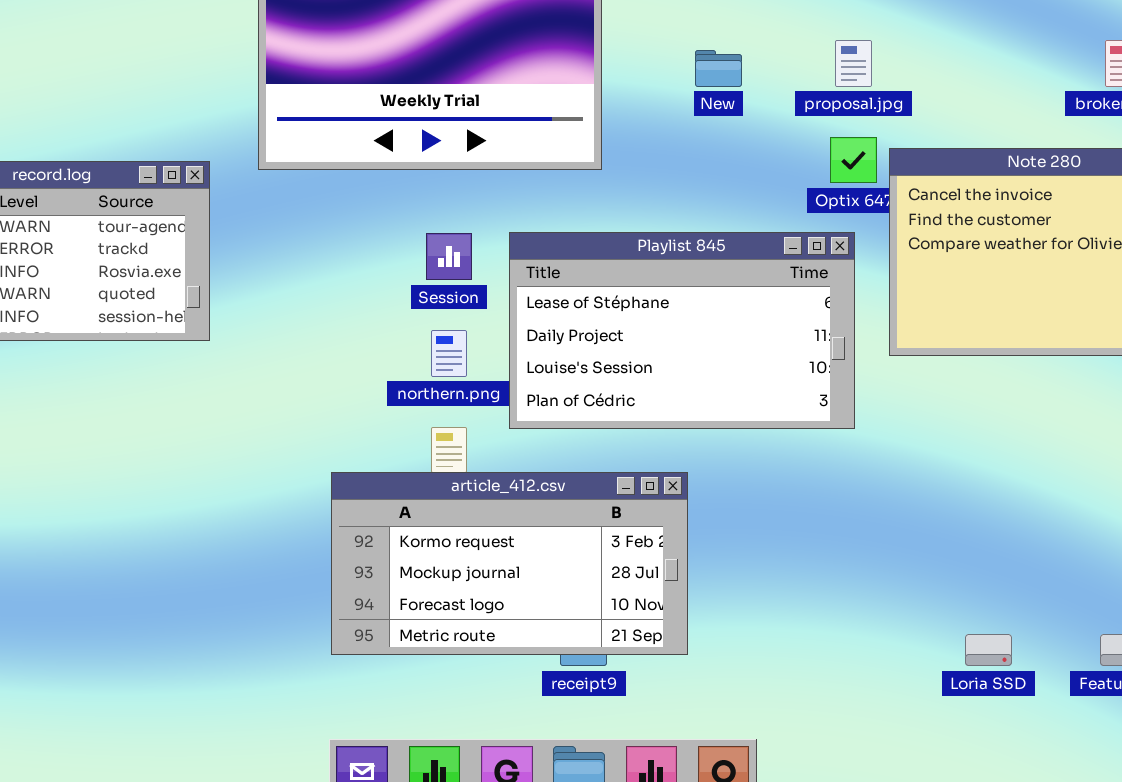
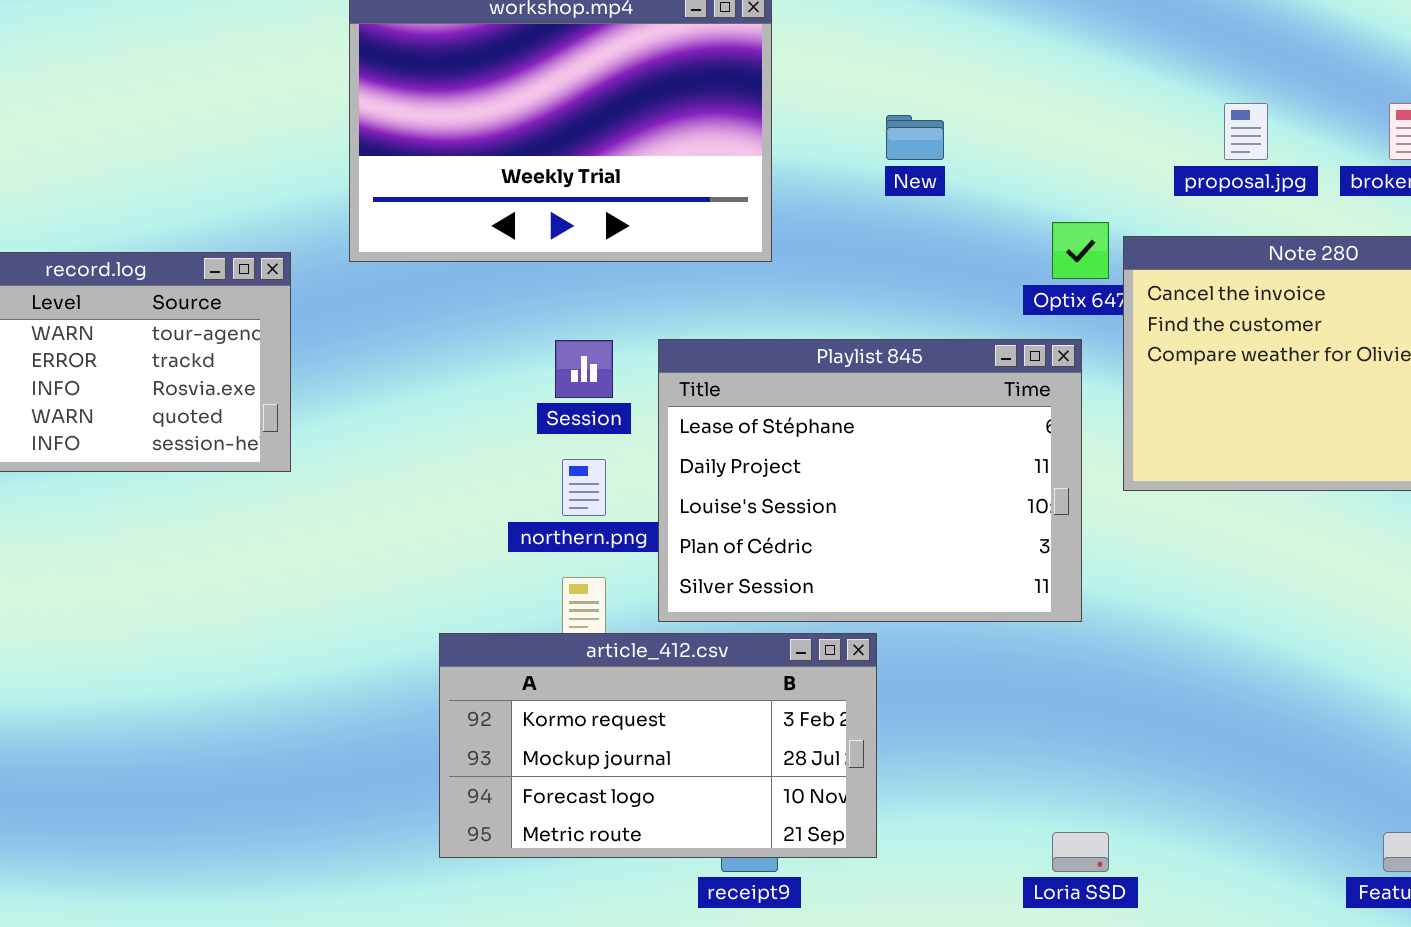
proposal.jpg: [835,40,872,87] -> [1224,103,1268,160], moved
Playlist 845: [509,232,855,429] -> [658,339,1082,622], resized
Loria SSD: [965,634,1012,666] -> [1052,832,1109,872], moved

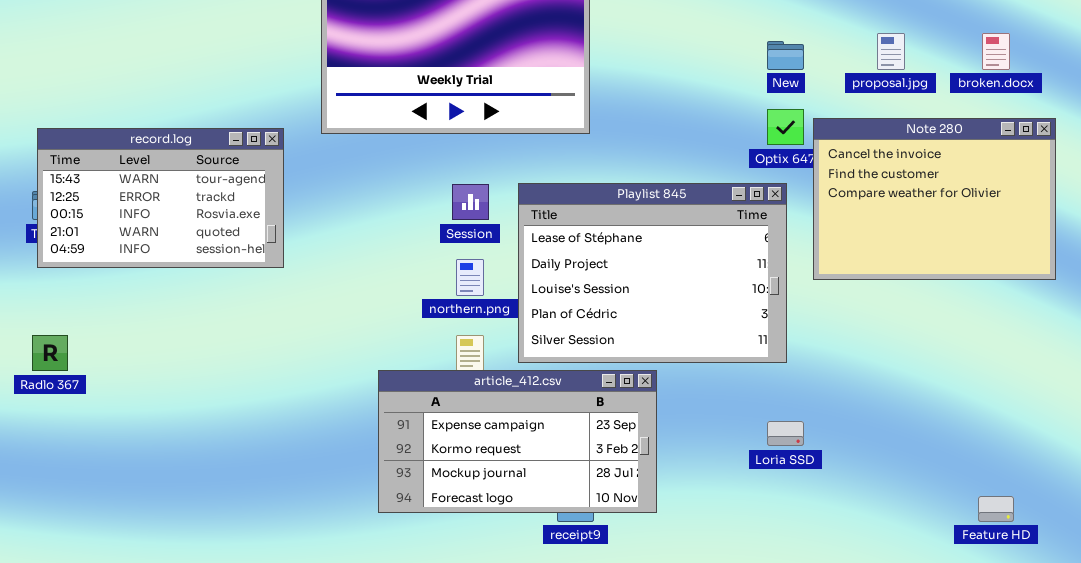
New: [886,115,944,160] -> [767,41,804,70], moved
article_412.csv: [439,633,877,858] -> [378,370,657,513], scrolled up 1 row
Loria SSD: [1052,832,1109,872] -> [767,421,804,446], moved

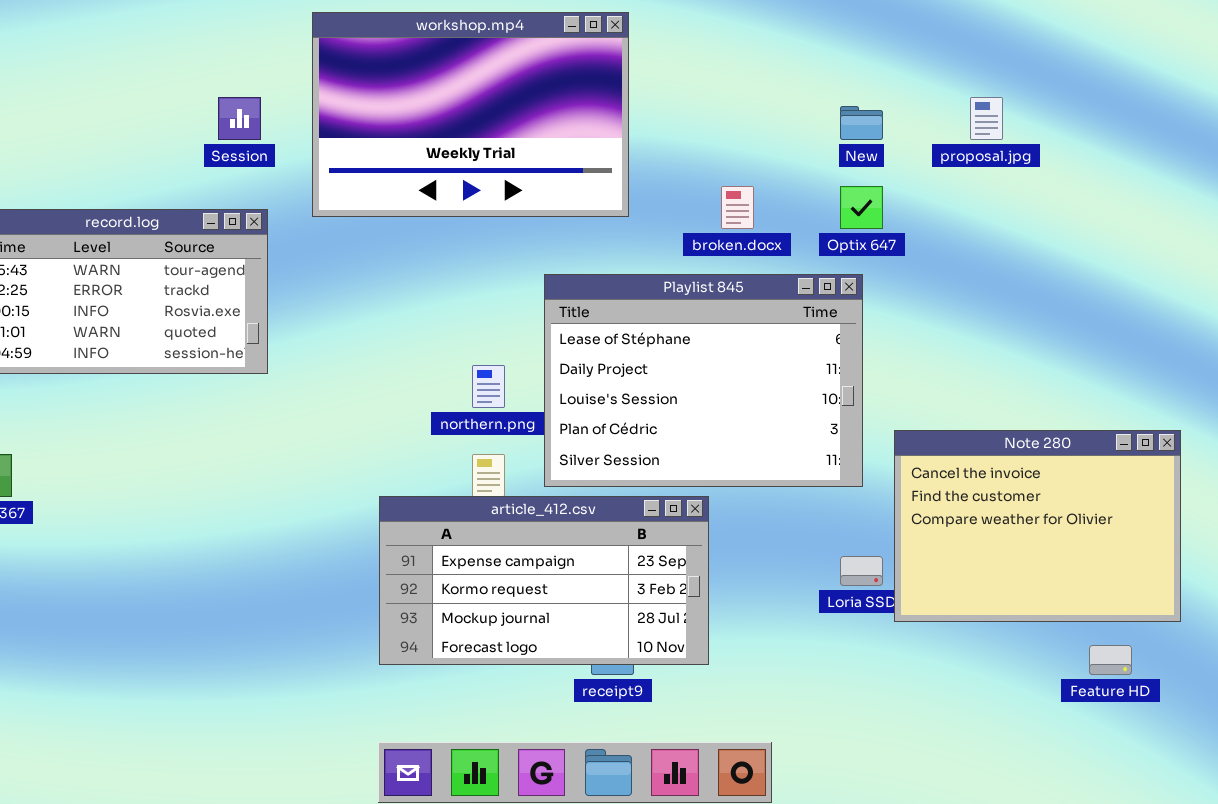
broken.docx: [982,33,1010,70] -> [721,186,754,229], moved
Note 280: [813,118,1056,280] -> [894,430,1181,622], moved
Session: [452,184,489,220] -> [218,97,261,140], moved

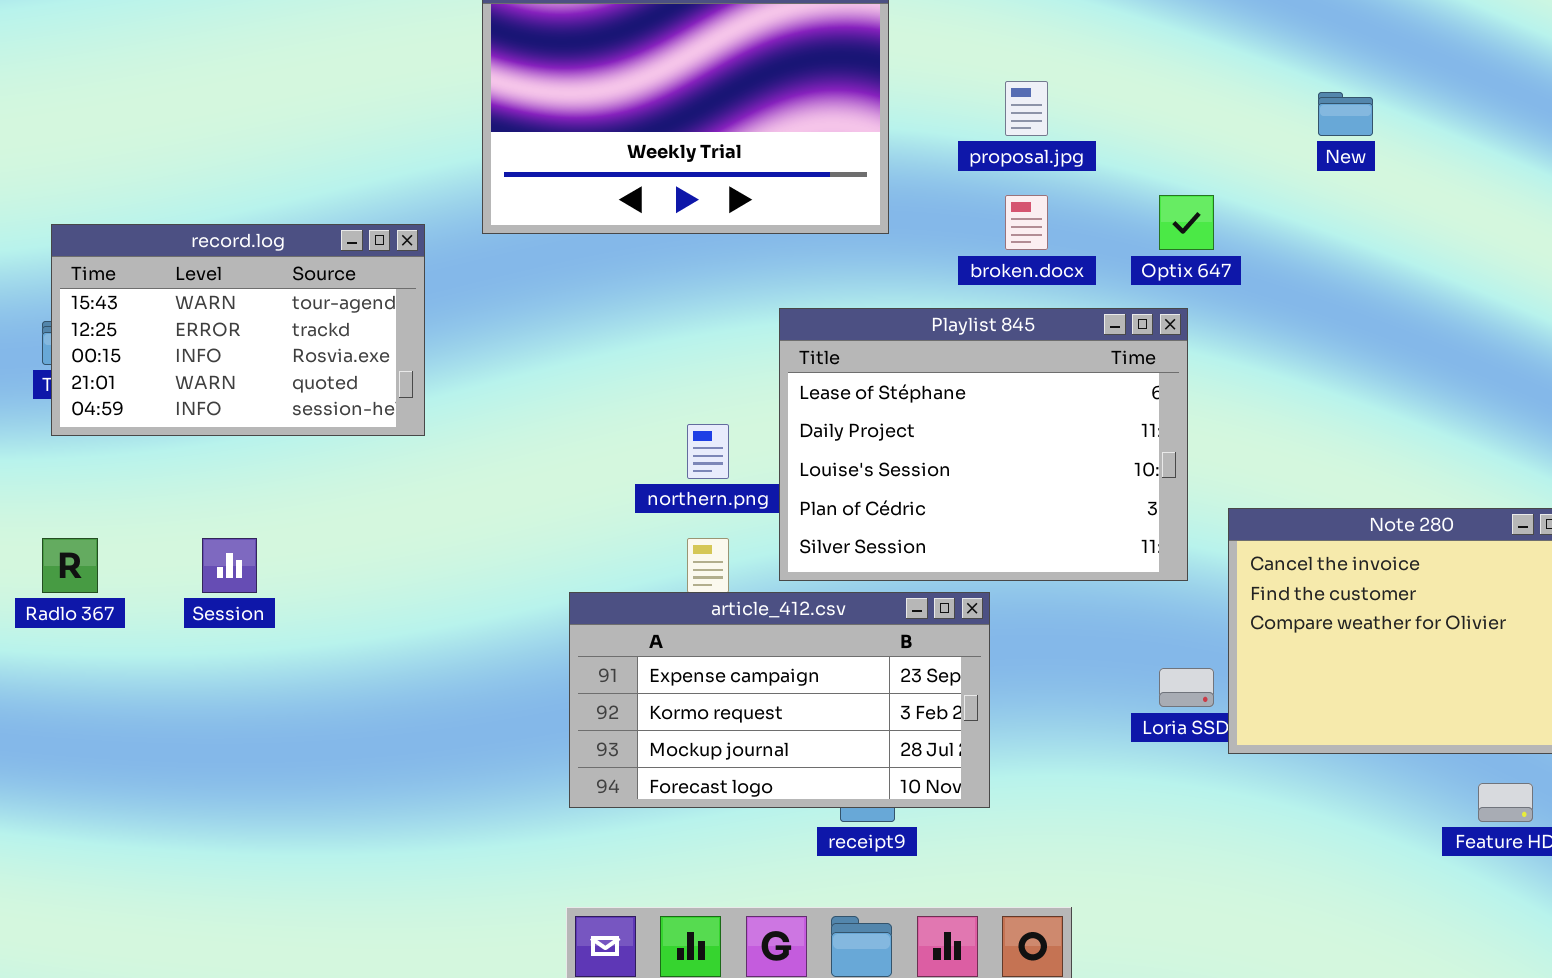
Session: [218,97,261,140] -> [202,538,257,593], moved
proposal.jpg: [970,97,1003,140] -> [1005,81,1048,136], moved
New: [840,106,883,140] -> [1318,92,1373,136], moved

